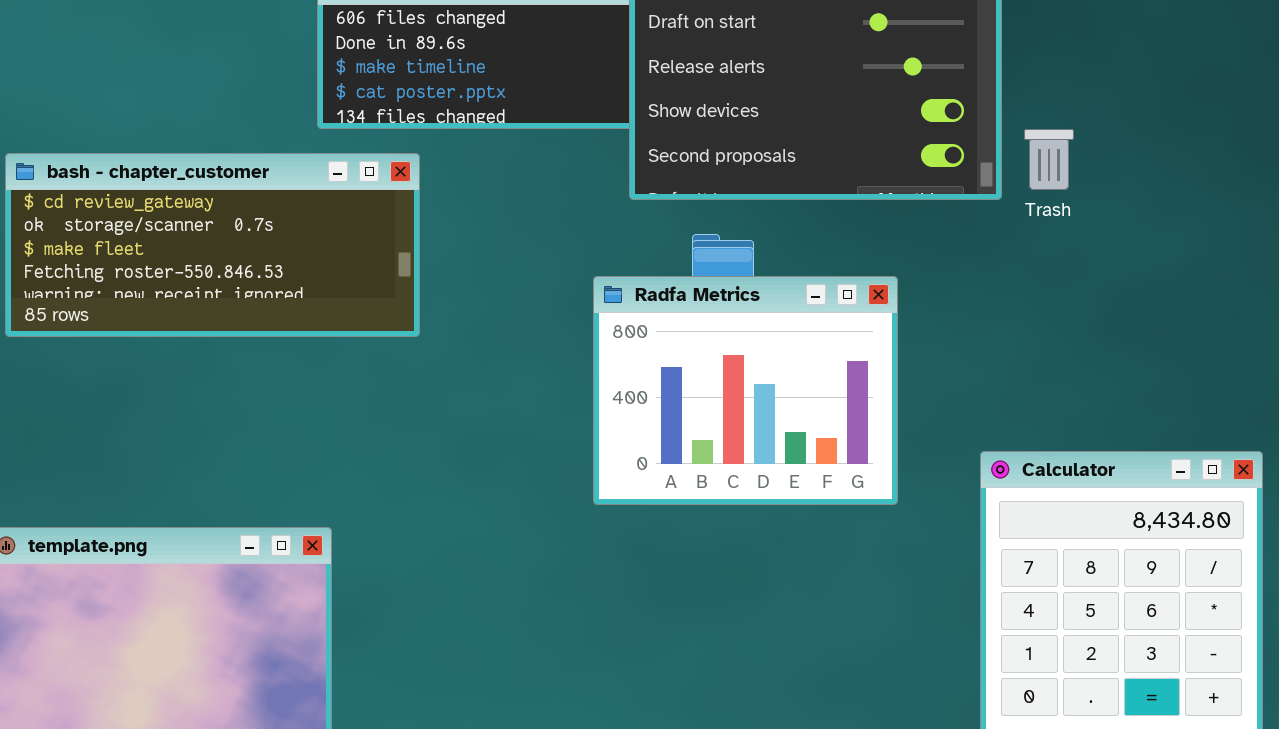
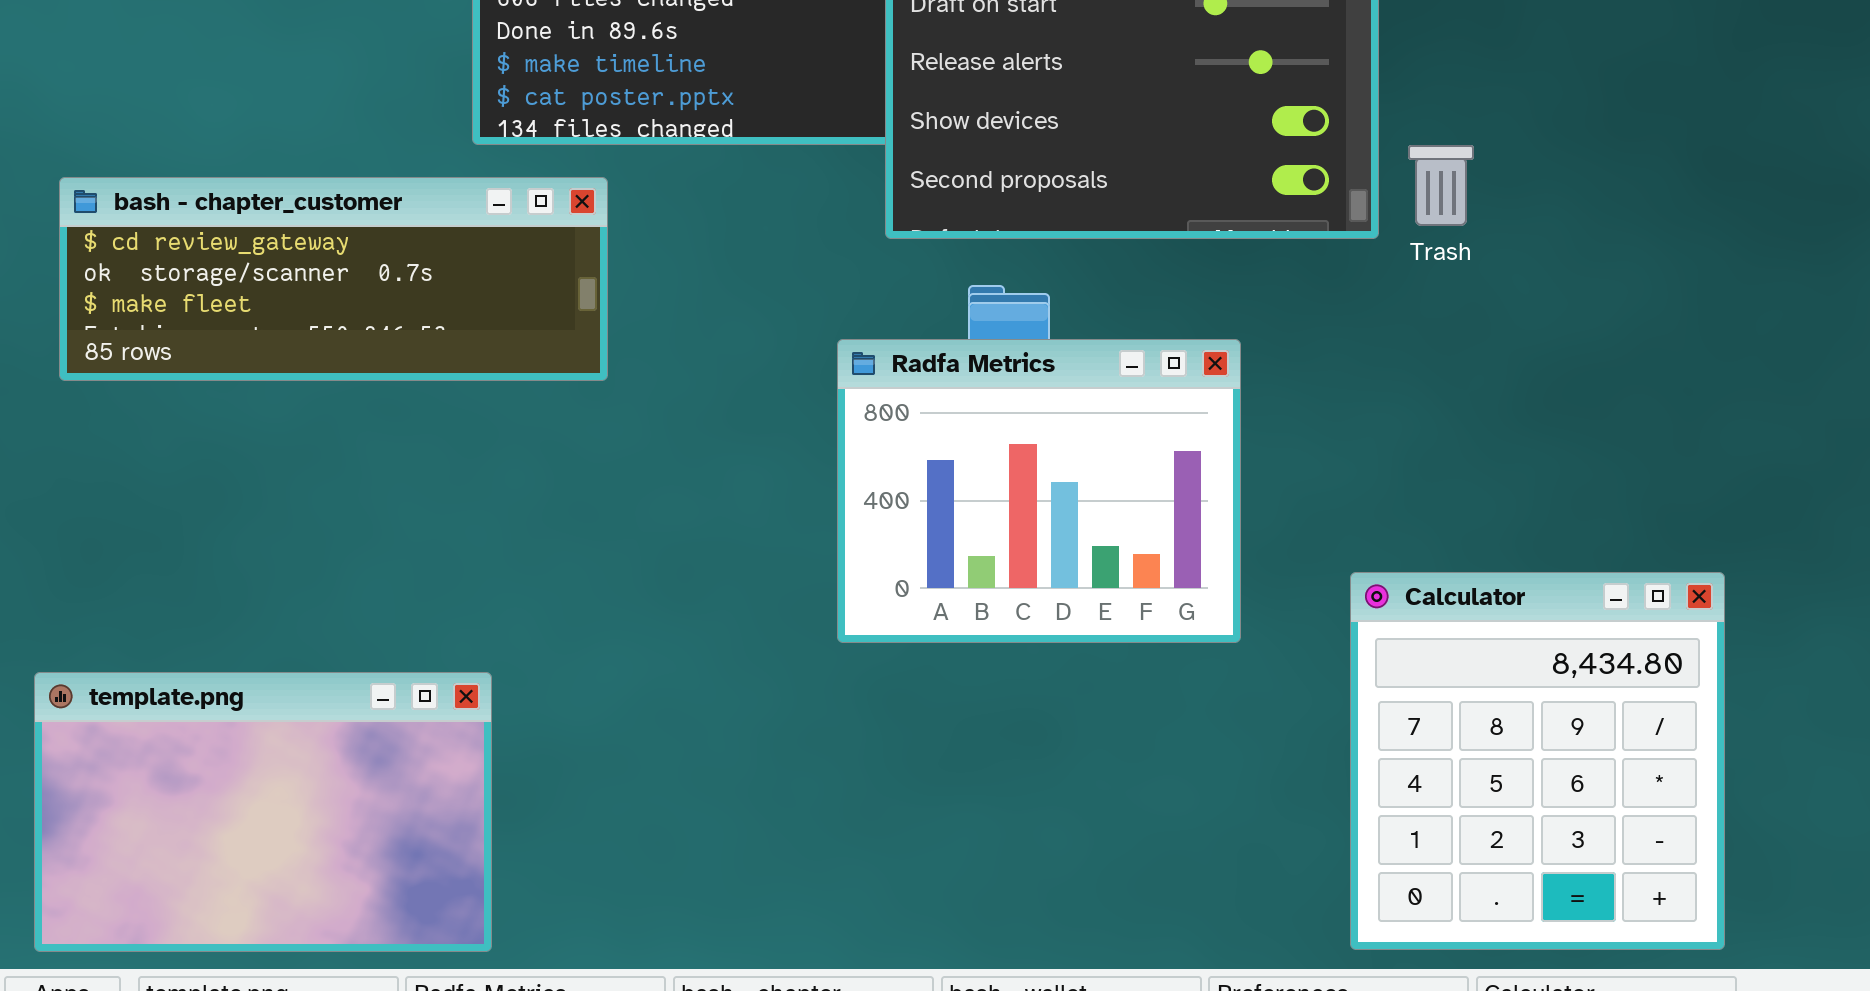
bash - chapter_customer: [5,153,420,337] -> [59,177,608,381], resized

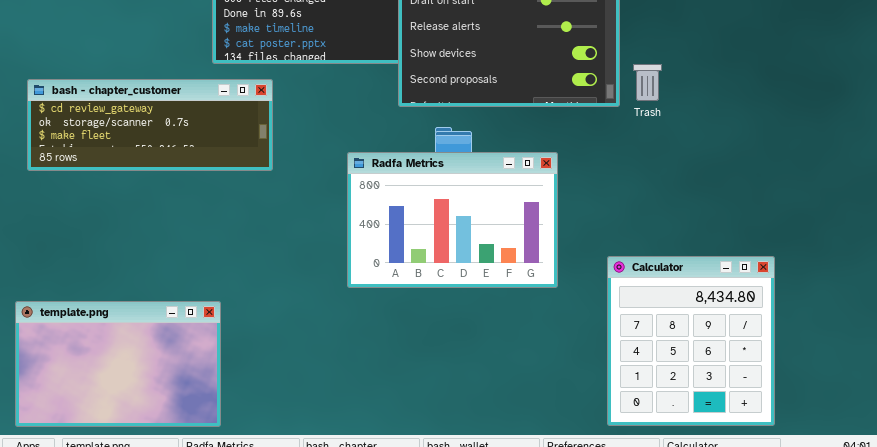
Radfa Metrics: [837,339,1241,643] -> [347,152,558,288], resized

